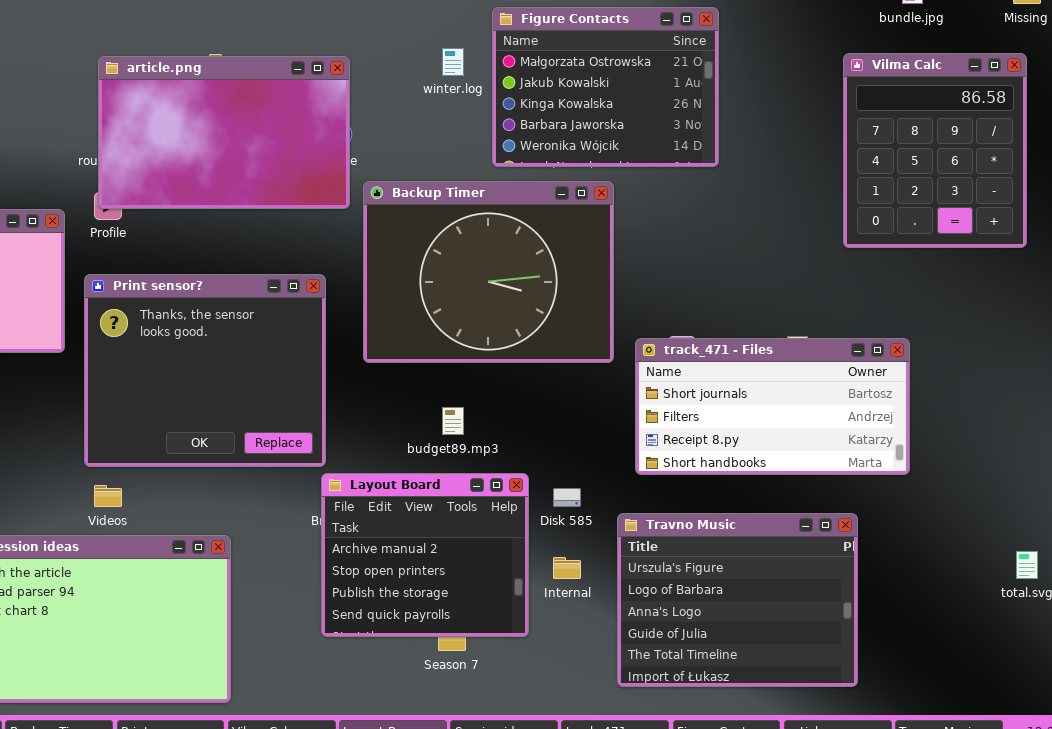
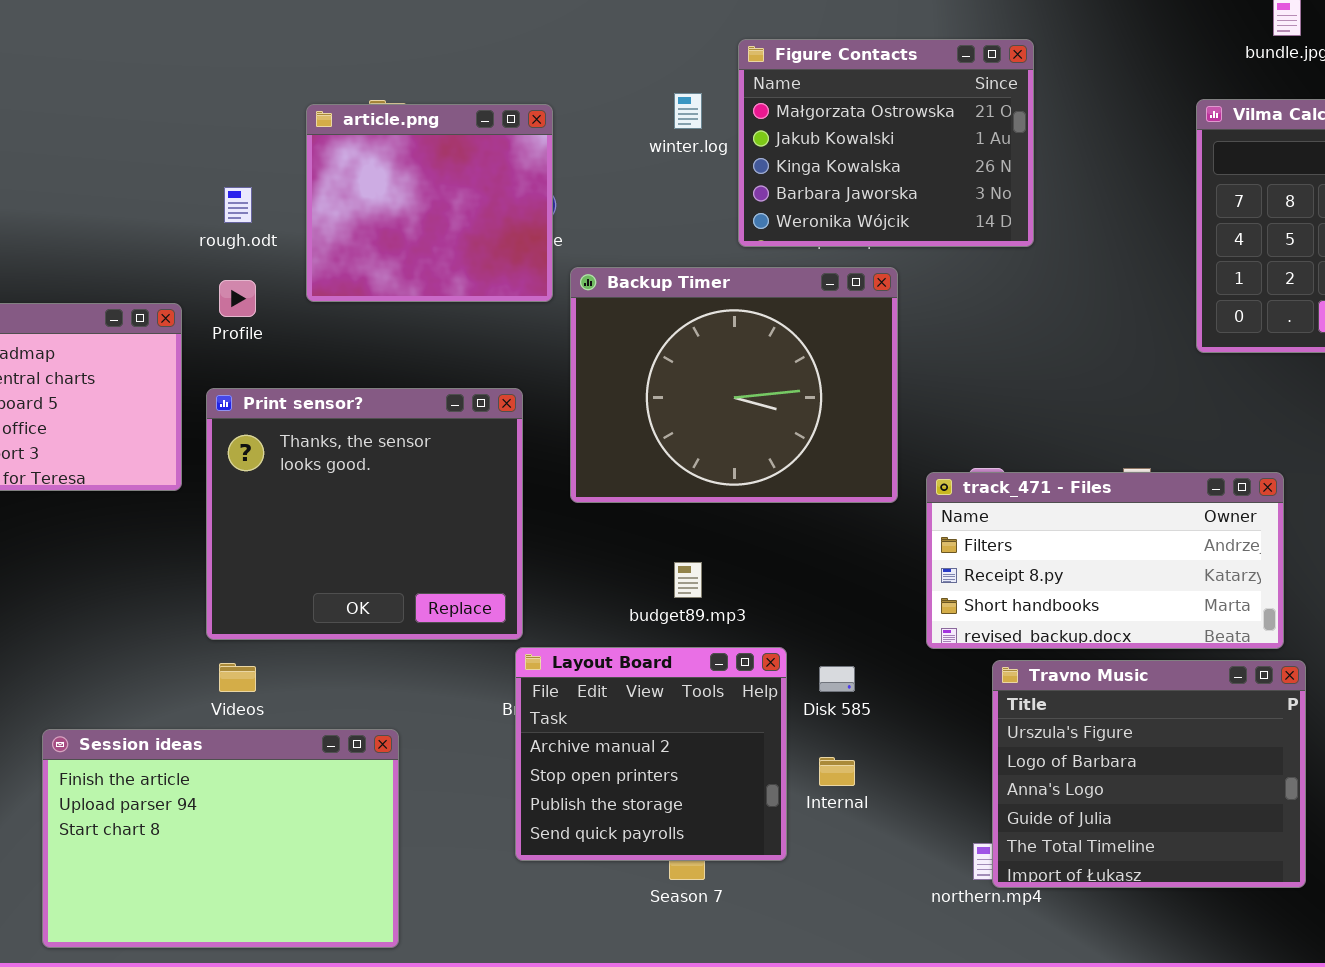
article.png: [98,56,350,209] -> [306,104,553,302], resized
track_471 - Files: [635,338,910,475] -> [926,472,1284,649], scrolled down 1 row
Travno Music: [617,513,858,687] -> [992,660,1306,888], moved

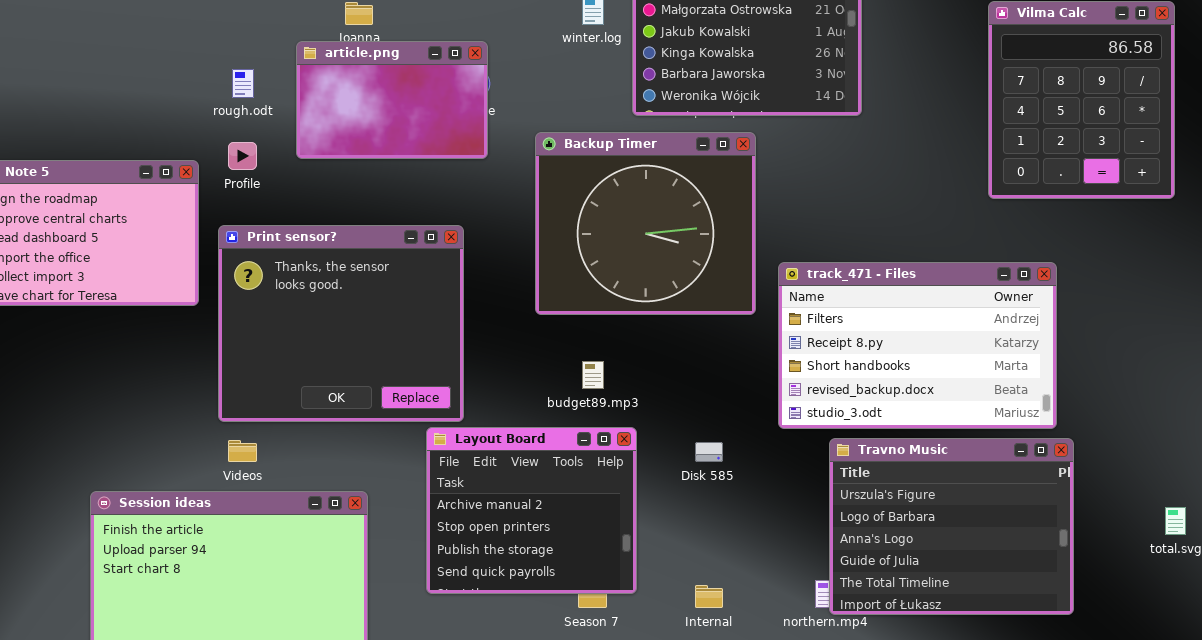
article.png: [306,104,553,302] -> [296,41,488,159], resized
Backup Timer: [570,267,898,503] -> [535,132,756,315], resized
track_471 - Files: [926,472,1284,649] -> [778,262,1057,429], resized
Layout Board: [515,647,787,861] -> [426,427,637,594], moved
Internal: [819,757,855,786] -> [695,585,723,608], moved

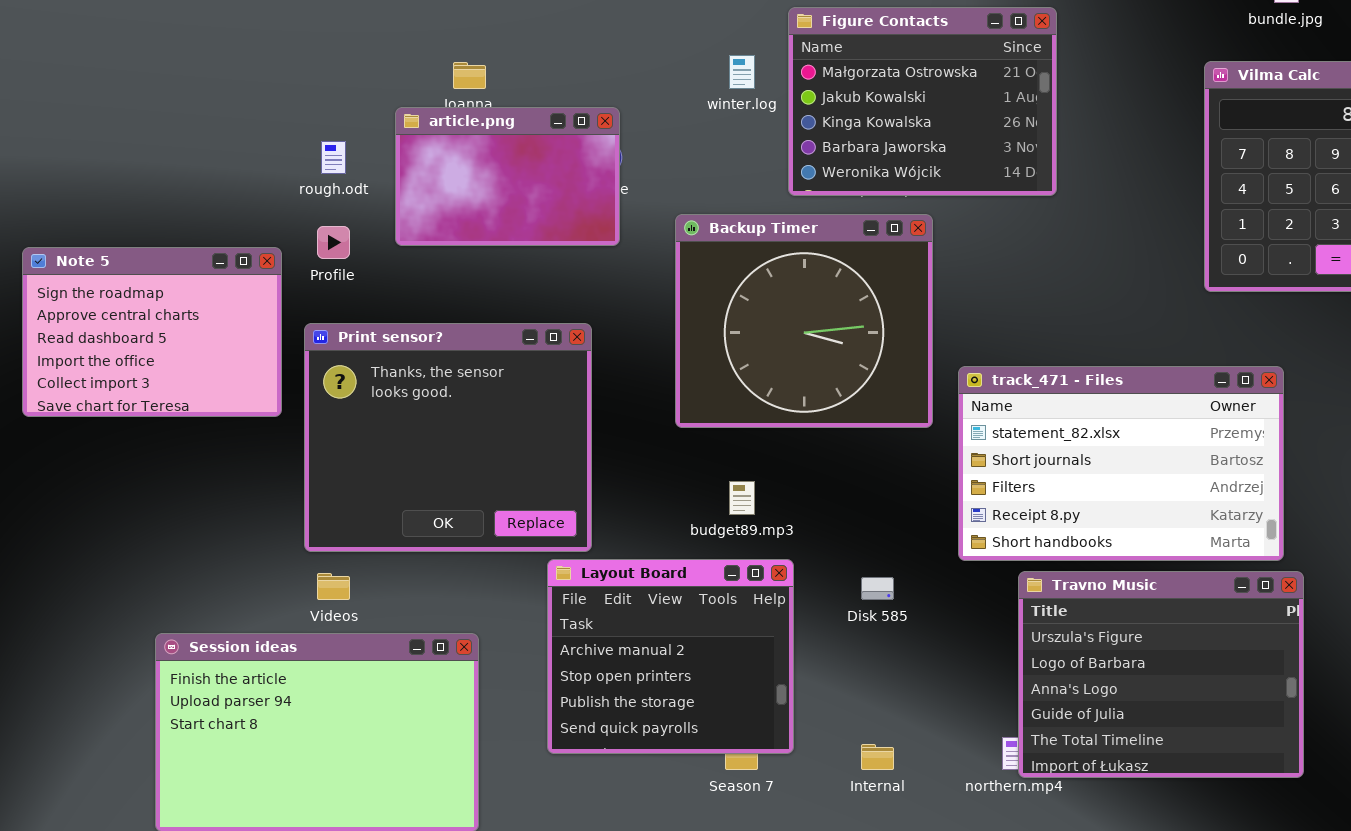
track_471 - Files: [778,262,1057,429] -> [958,366,1284,561], scrolled up 2 rows

